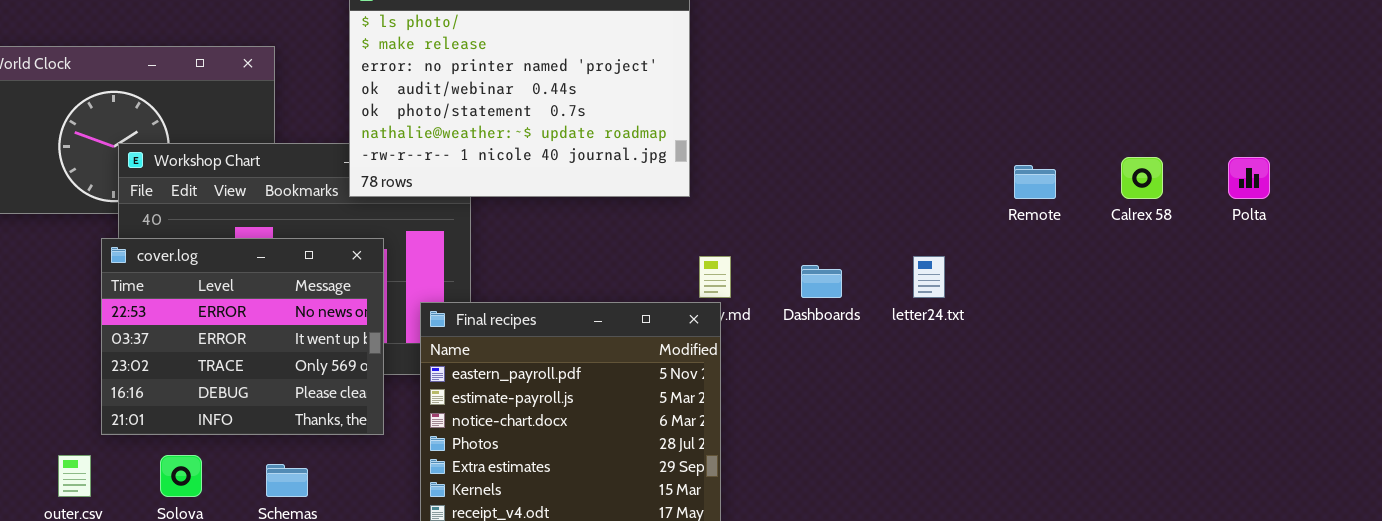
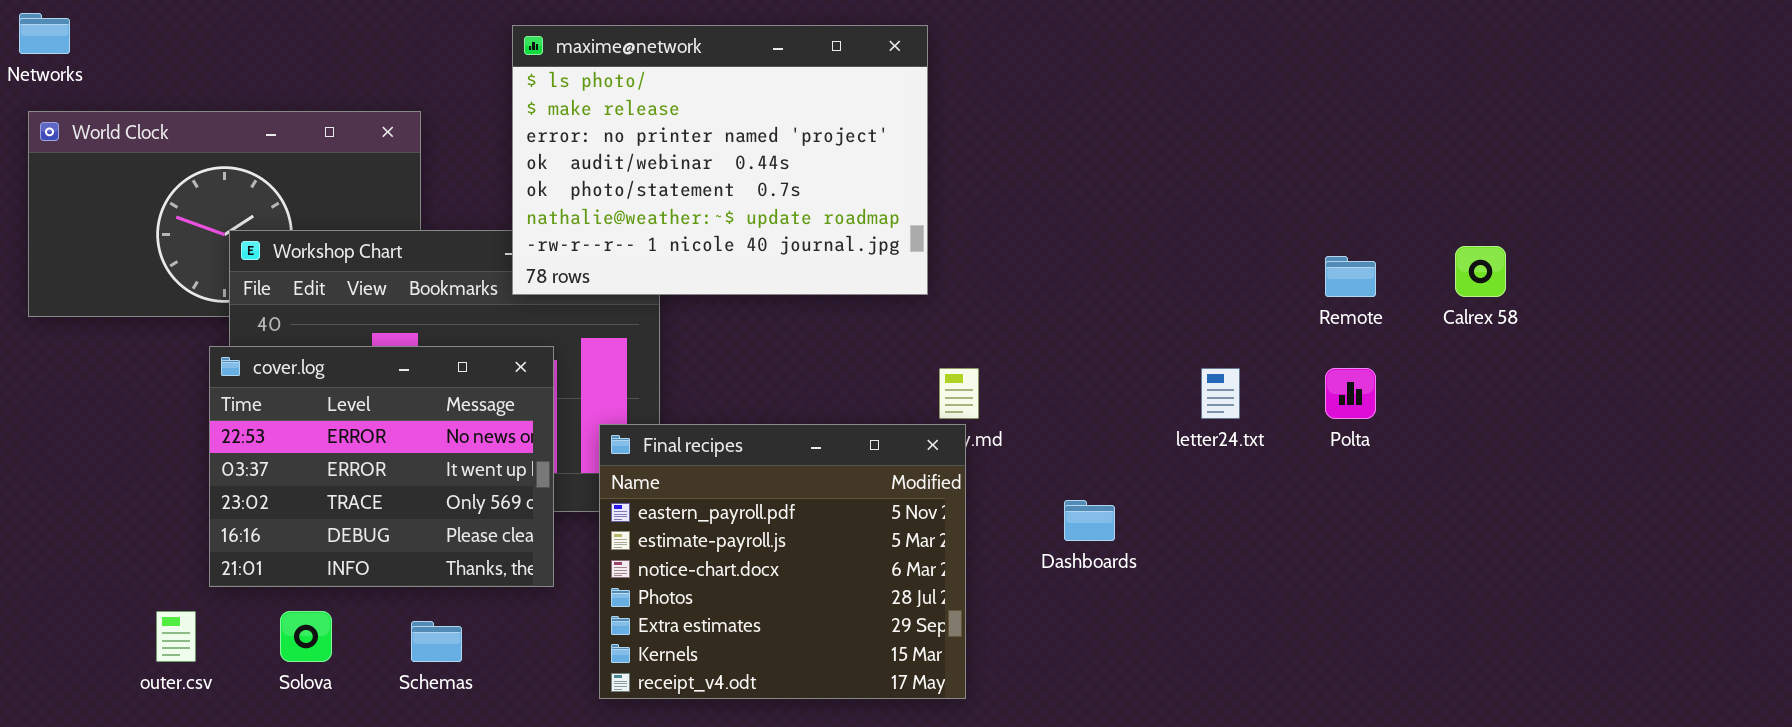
Polta: [1228,157,1270,199] -> [1325,368,1376,419], moved
Dashboards: [801,265,842,298] -> [1064,500,1115,541], moved

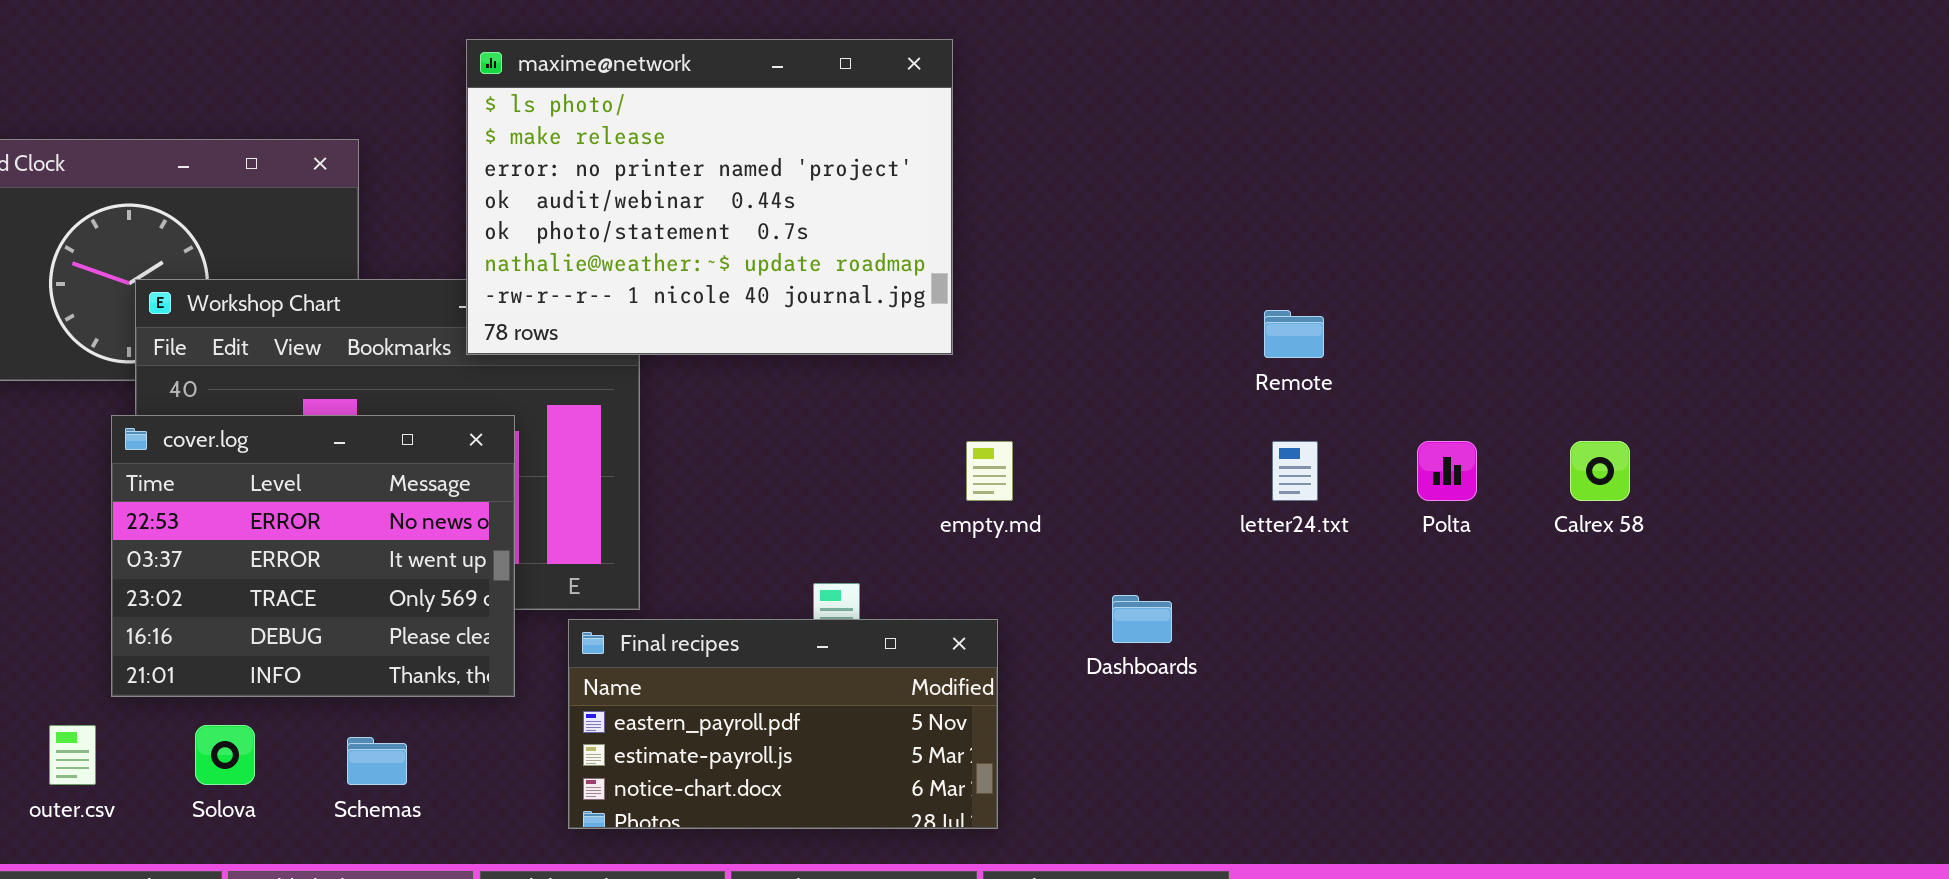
Calrex 58: [1455,246,1506,297] -> [1570,441,1630,501], moved
Remote: [1325,256,1376,297] -> [1264,310,1324,358], moved
Final recipes: [599,424,966,699] -> [568,619,998,829], resized

